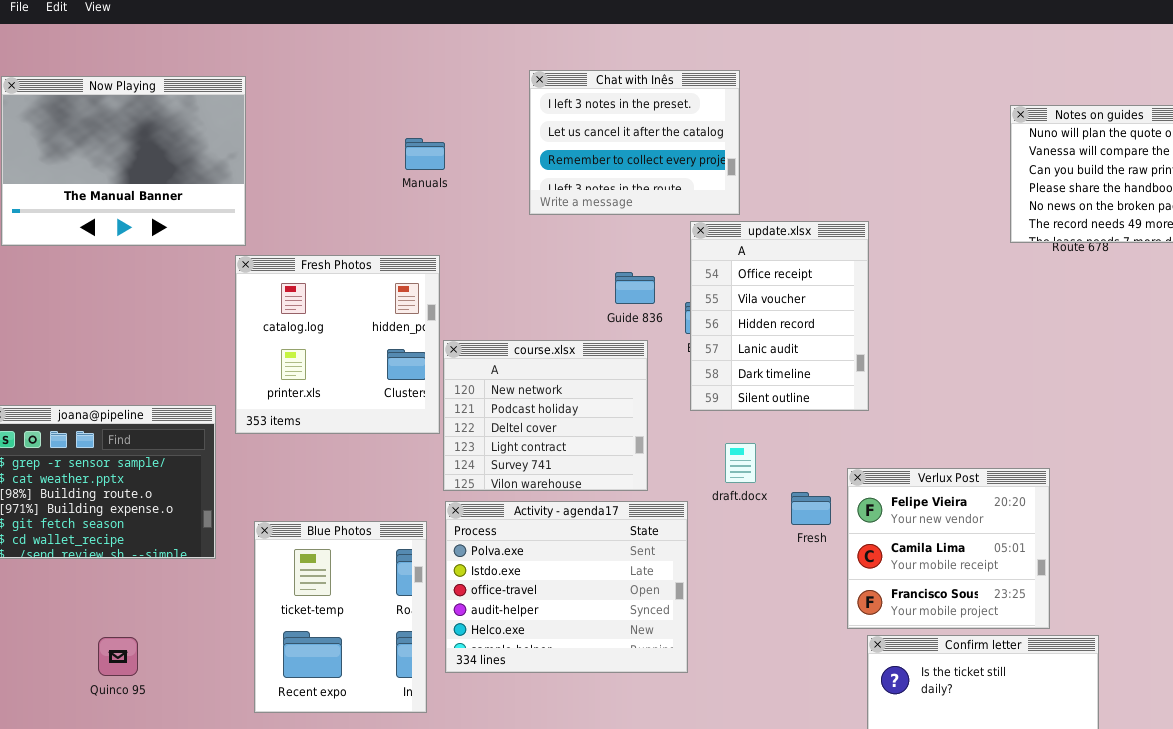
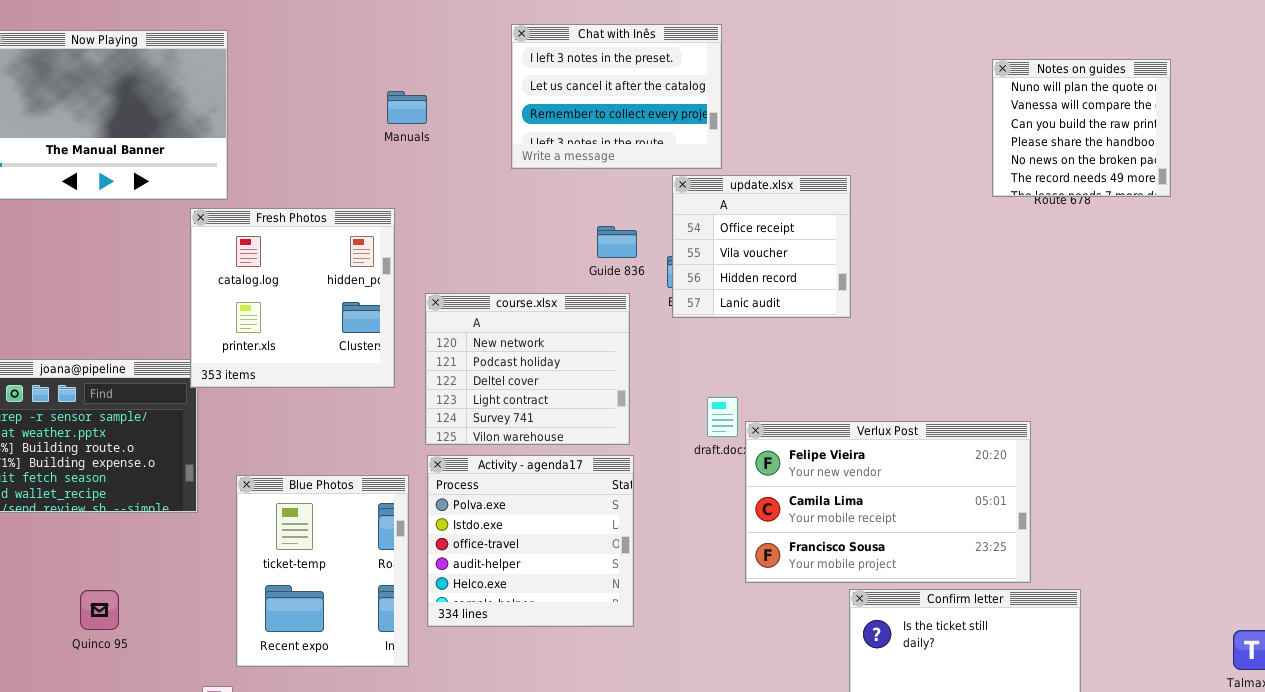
update.xlsx: [690,221,869,411] -> [672,175,851,318], resized
Fresh Photos: [235,255,440,434] -> [190,208,395,388], moved
Verlux Post: [847,468,1050,629] -> [745,421,1031,583], resized
Activity - agenda17: [445,501,688,673] -> [427,455,634,627], resized

